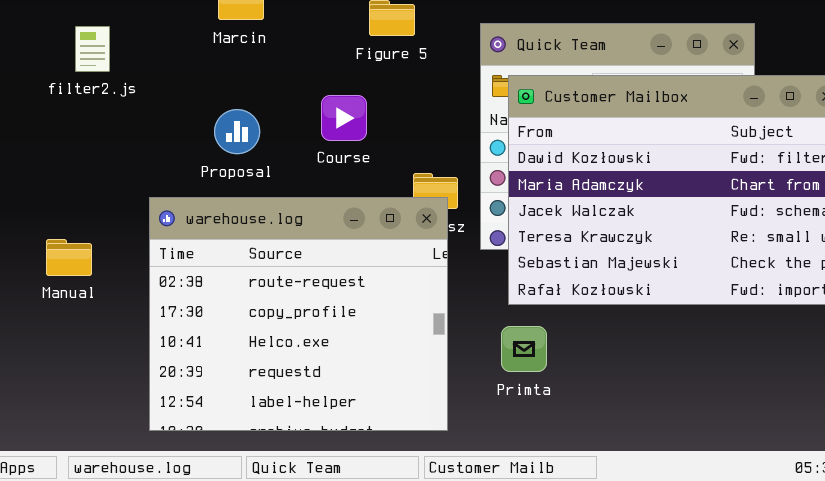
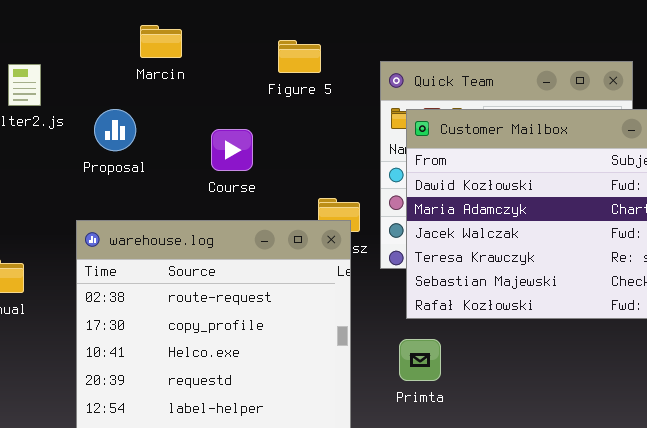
Course: [321,95,367,141] -> [211,129,253,171], moved
Proposal: [214,109,260,154] -> [94,109,136,151], moved

